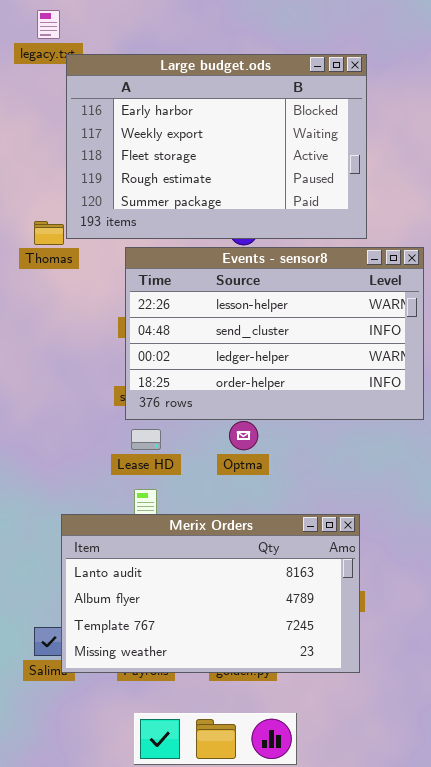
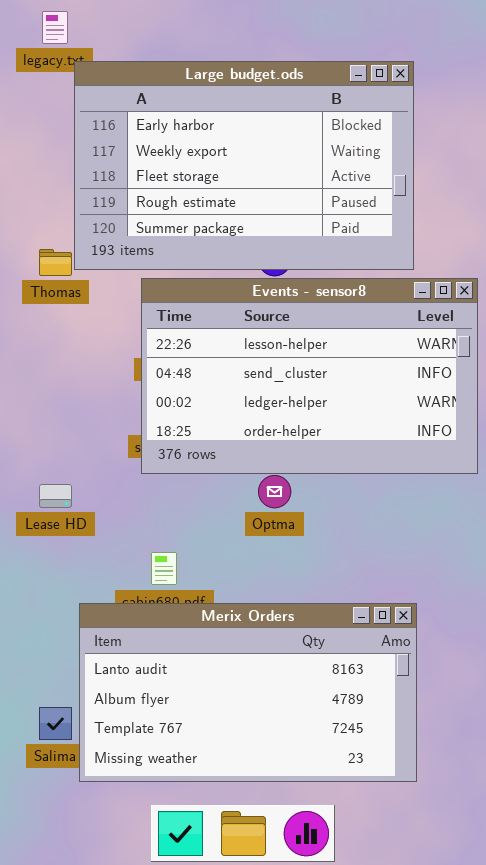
Lease HD: [131,429,161,450] -> [39,484,72,508], moved
Merix Orders: [61,514,360,673] -> [79,603,417,782], moved

